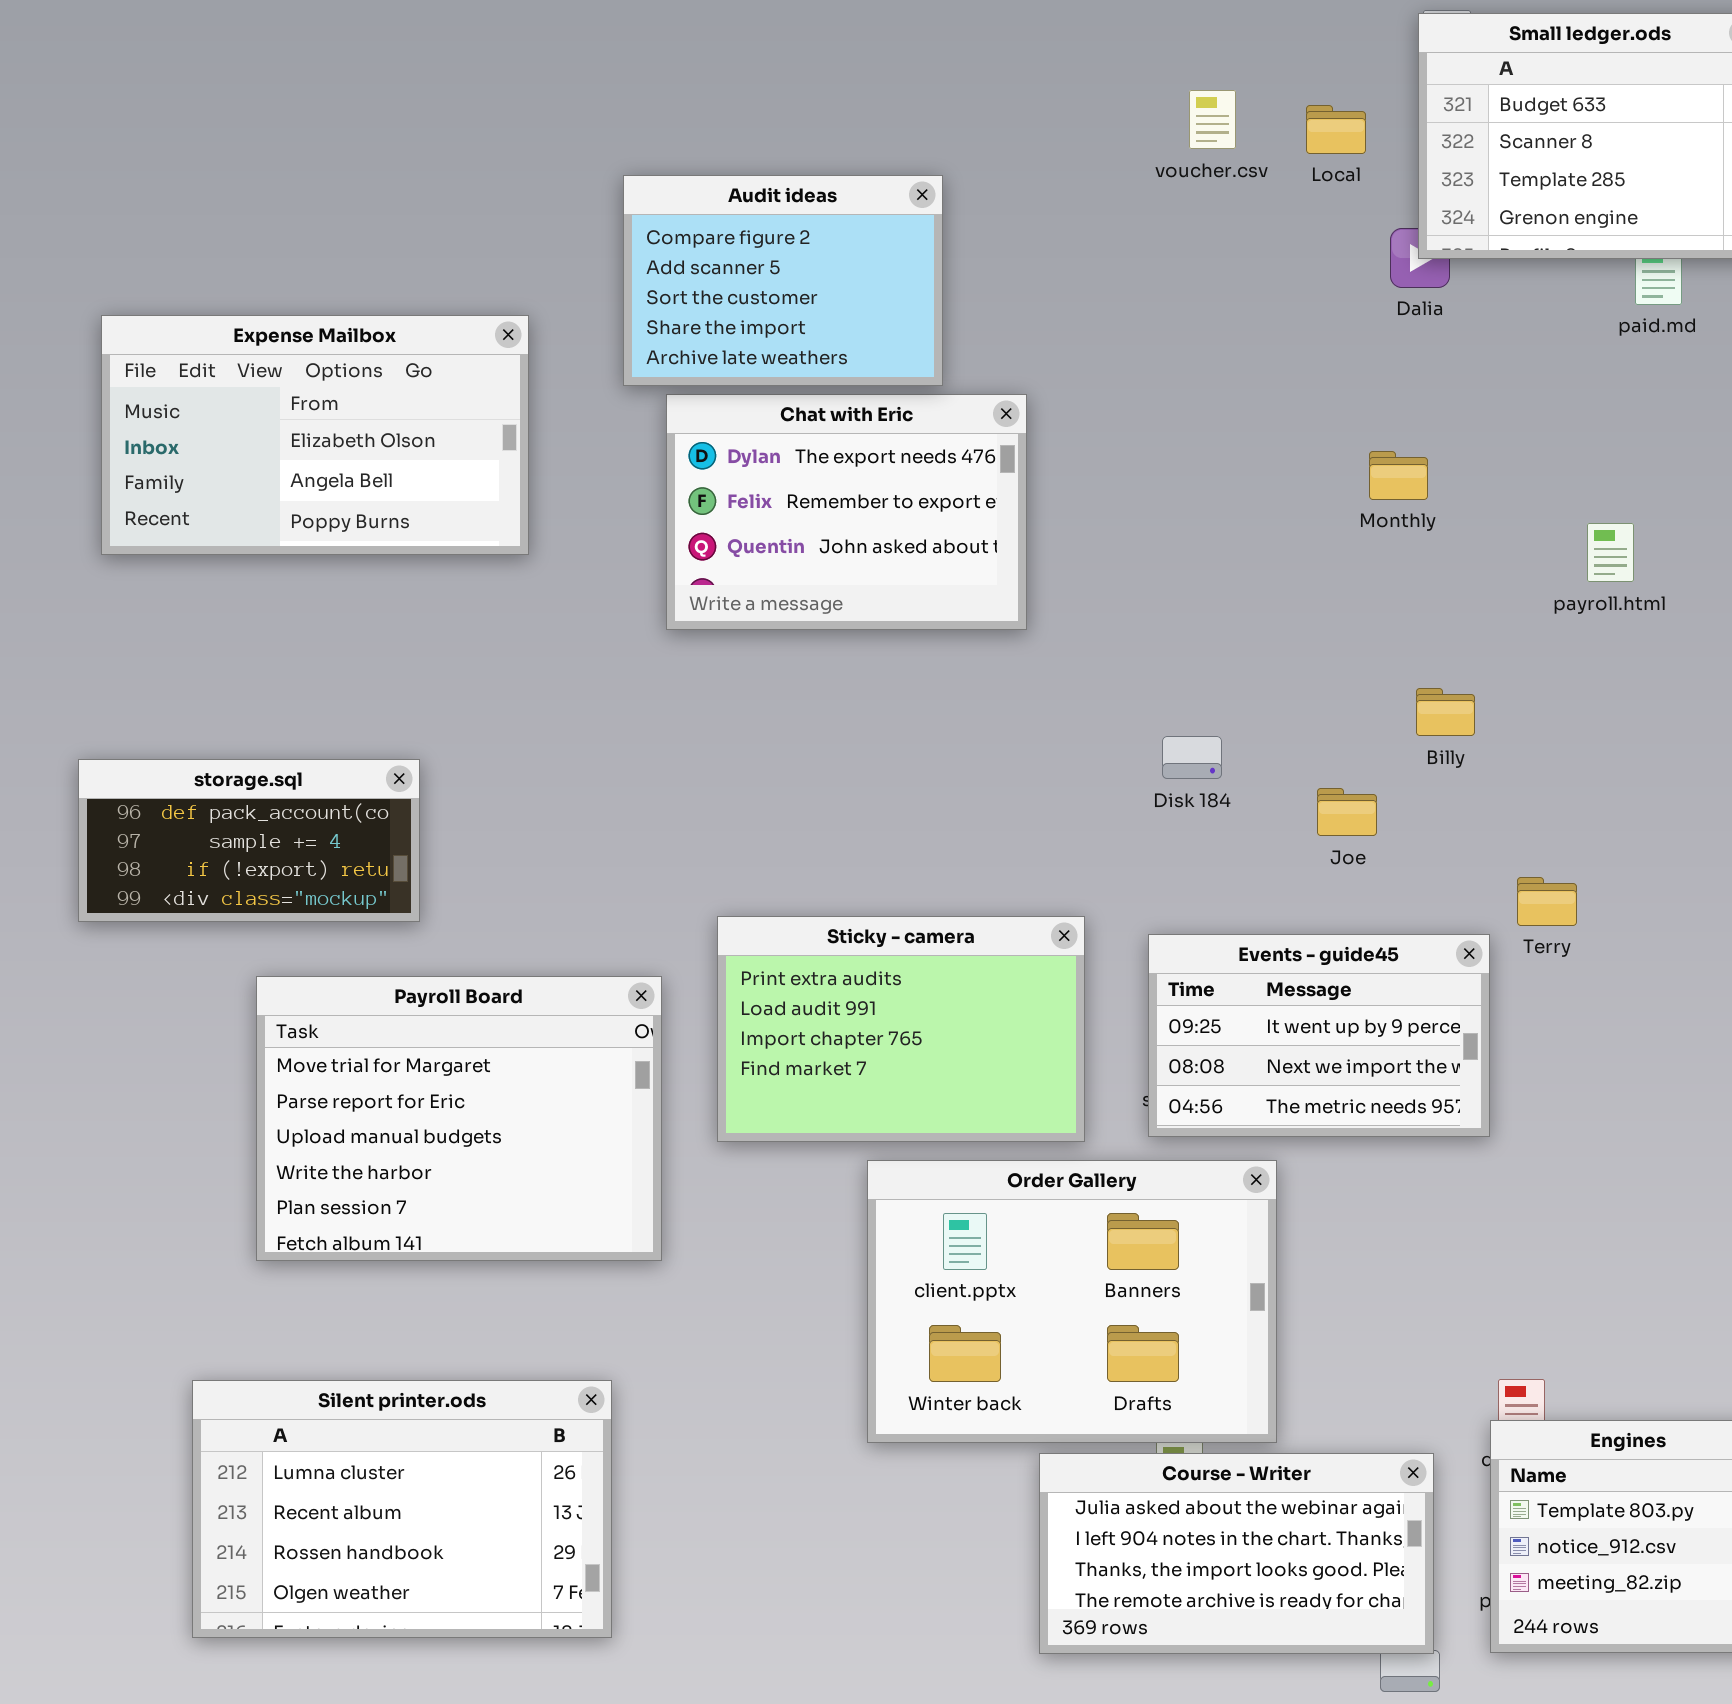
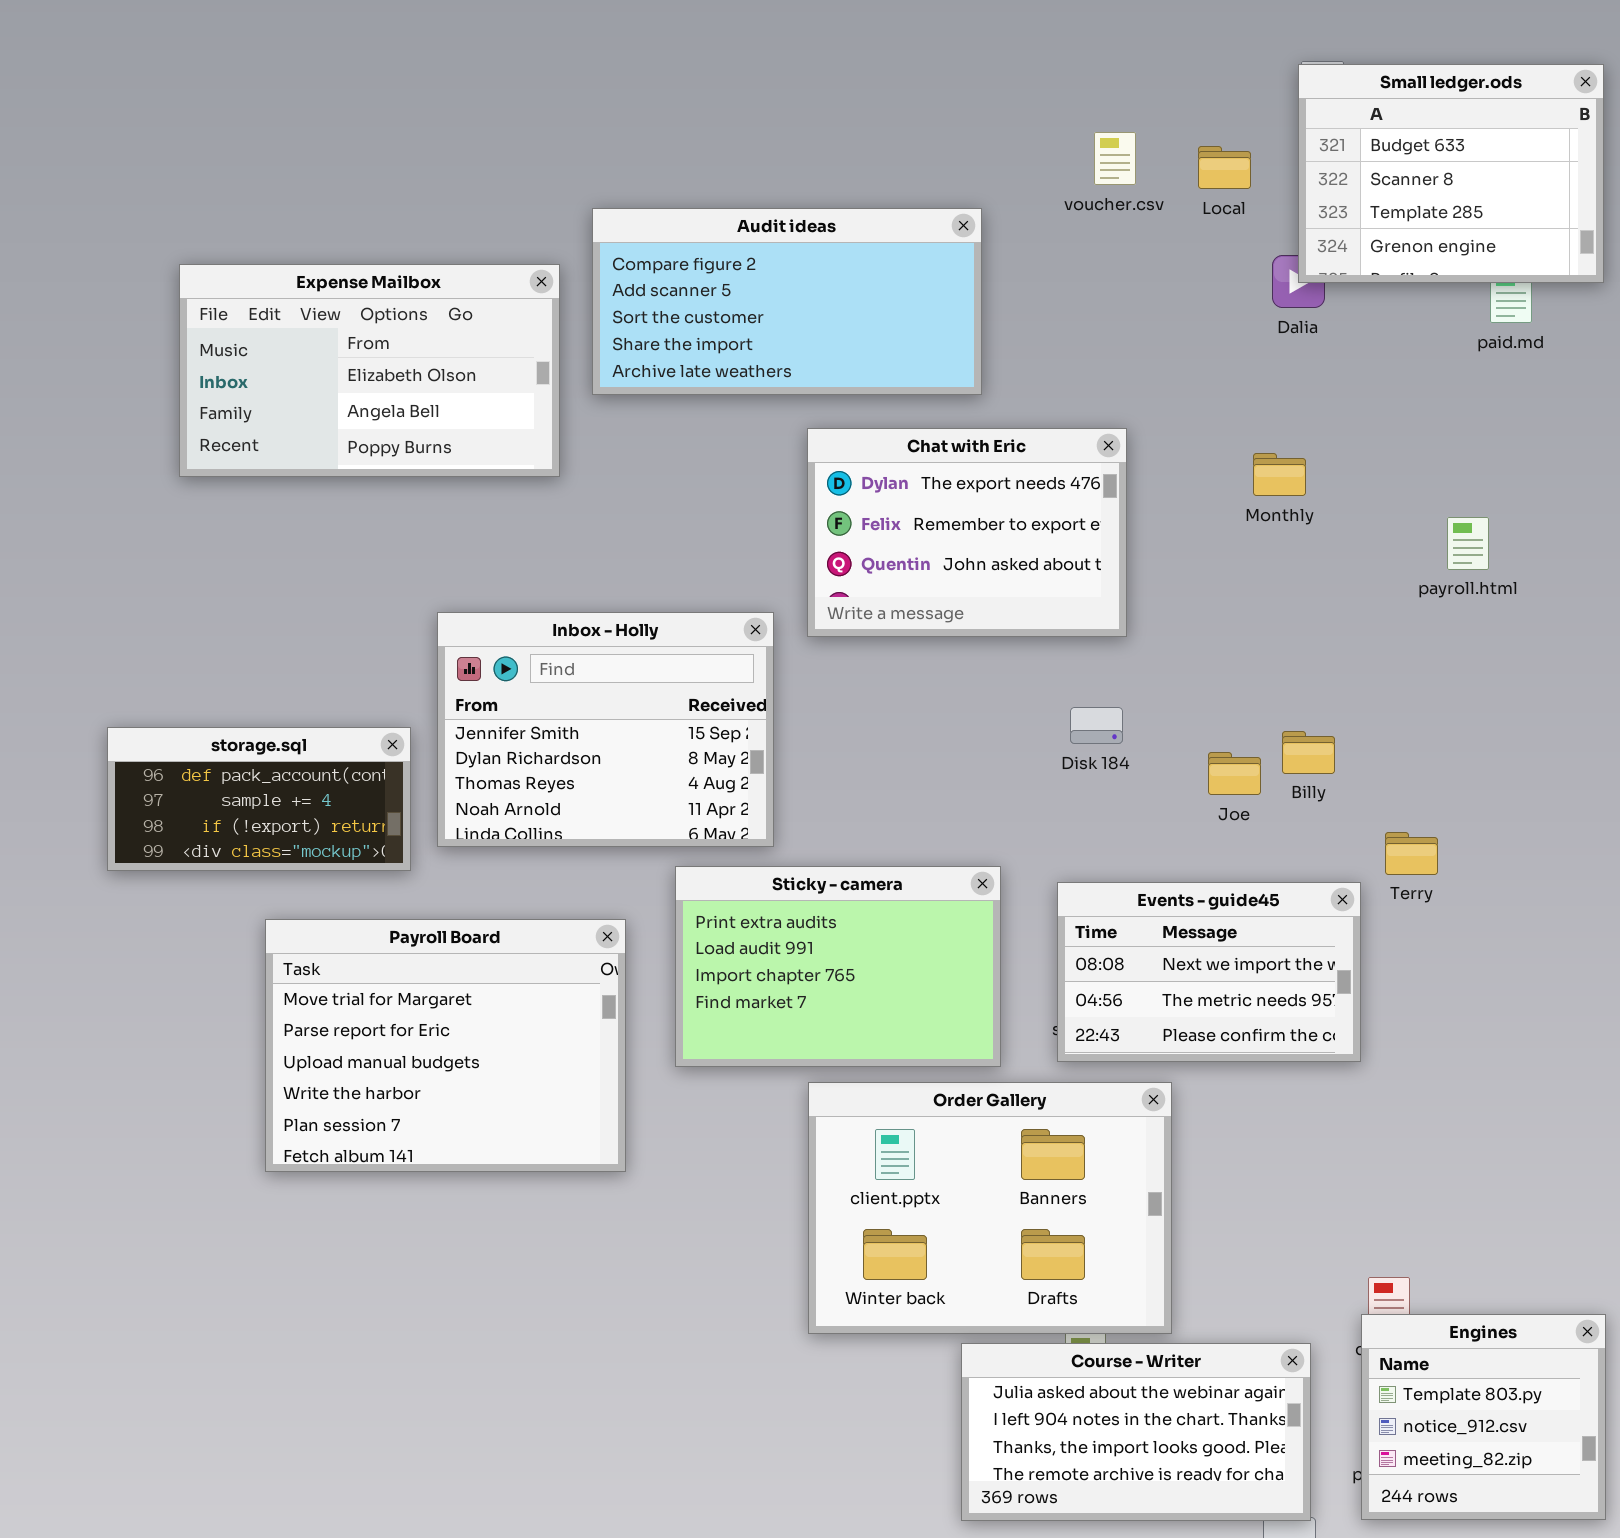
Audit ideas: [623,175,943,386] -> [592,208,982,395], resized
Expense Mailbox: [101,315,529,555] -> [179,264,560,477], moved
Chat with Eric: [666,394,1027,630] -> [807,428,1127,637], moved
Inbox - Holly: none -> [437,612,774,847], opened
Billy: [1416,688,1475,736] -> [1282,731,1335,774], moved
Events - guide45: [1148,934,1490,1137] -> [1057,882,1361,1062], scrolled down 1 row
Silent printer.ods: [192,1380,612,1638] -> none, closed

